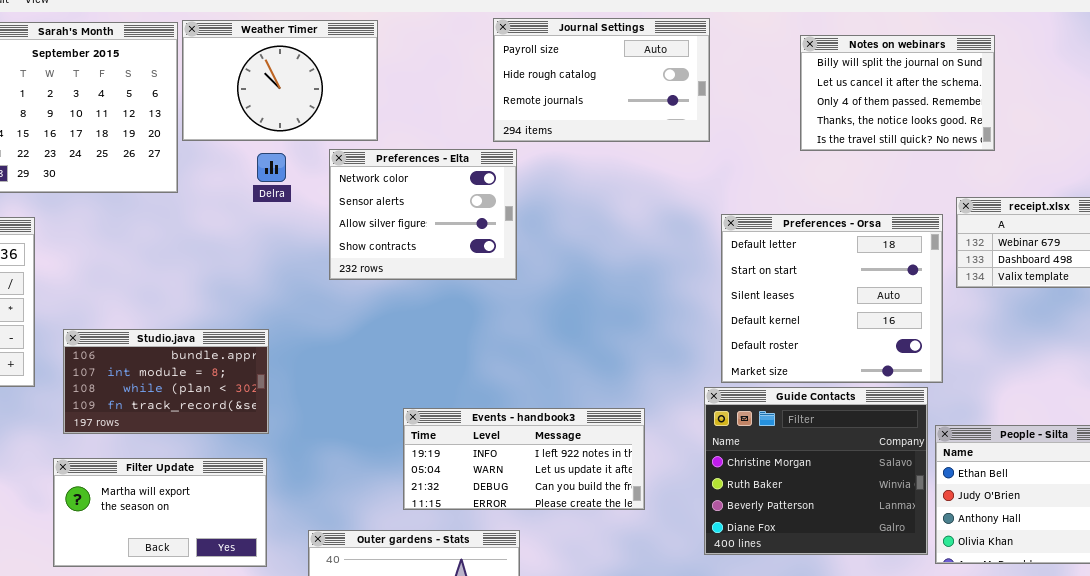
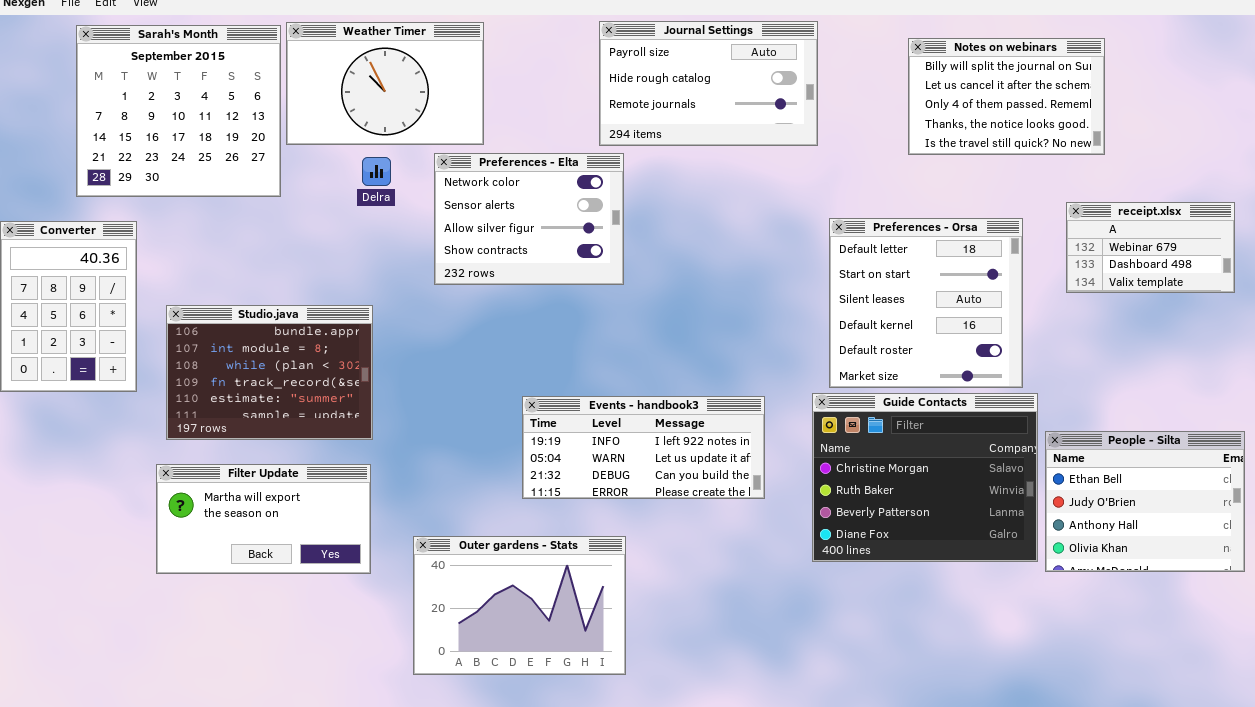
Preferences - Orsa: [721,214,943,383] -> [829,218,1023,388], resized
Studio.java: [63,329,269,434] -> [166,305,373,440], resized
Events - handbook3: [403,408,645,510] -> [522,396,765,499], moved

